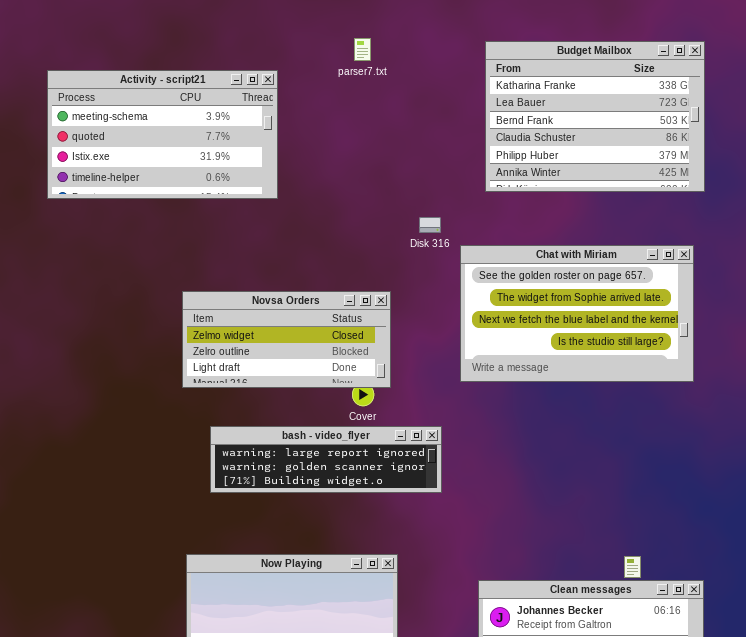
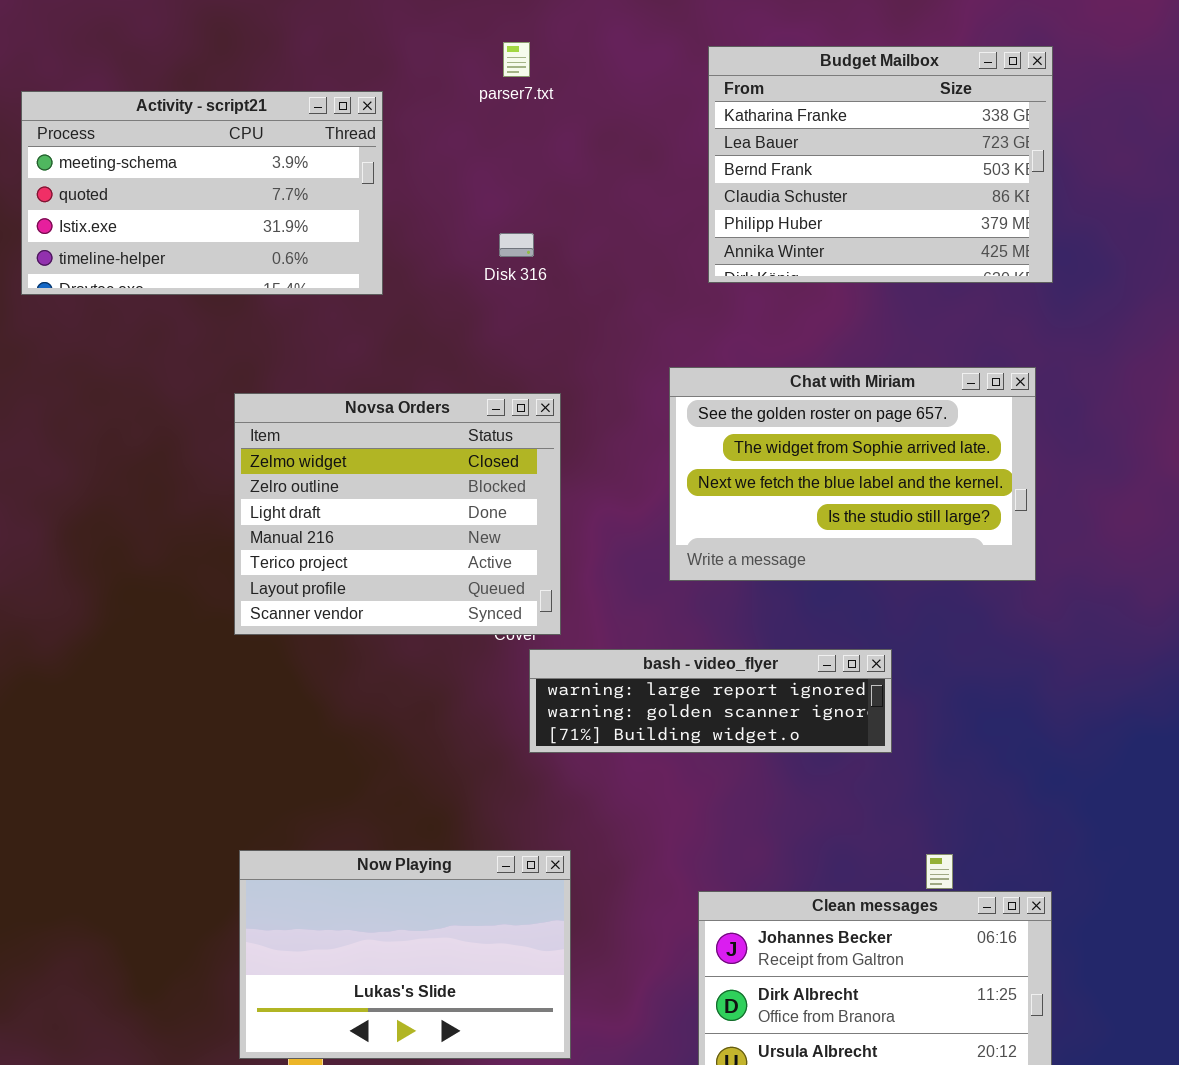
Disk 316: [419,217,441,233] -> [499,233,534,257], moved
Novsa Orders: [182,291,391,388] -> [234,393,561,635], moved, resized
bash - video_flyer: [210,426,442,493] -> [529,649,892,753], moved

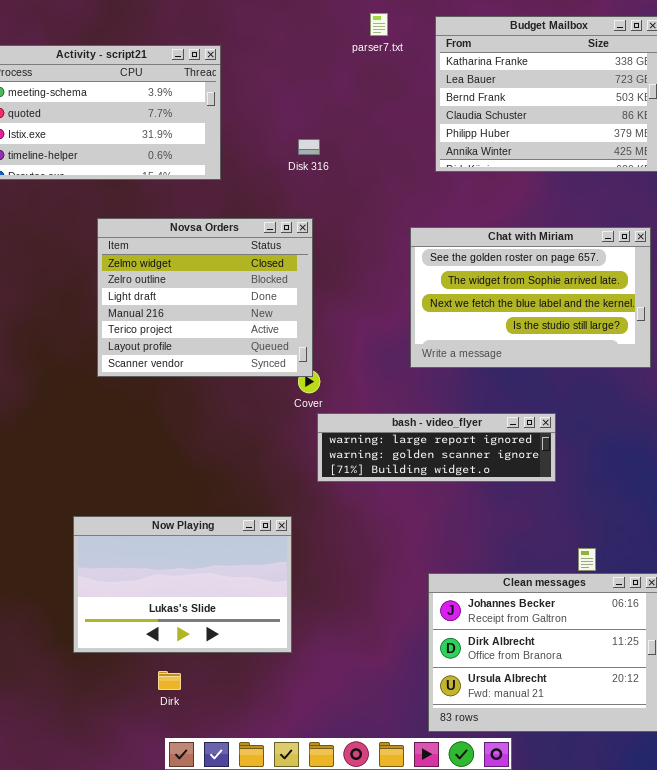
parser7.txt: [503,42,530,77] -> [370,13,388,36], moved
Novsa Orders: [234,393,561,635] -> [97,218,313,377], moved
Now Playing: [239,850,571,1059] -> [73,516,292,653], moved

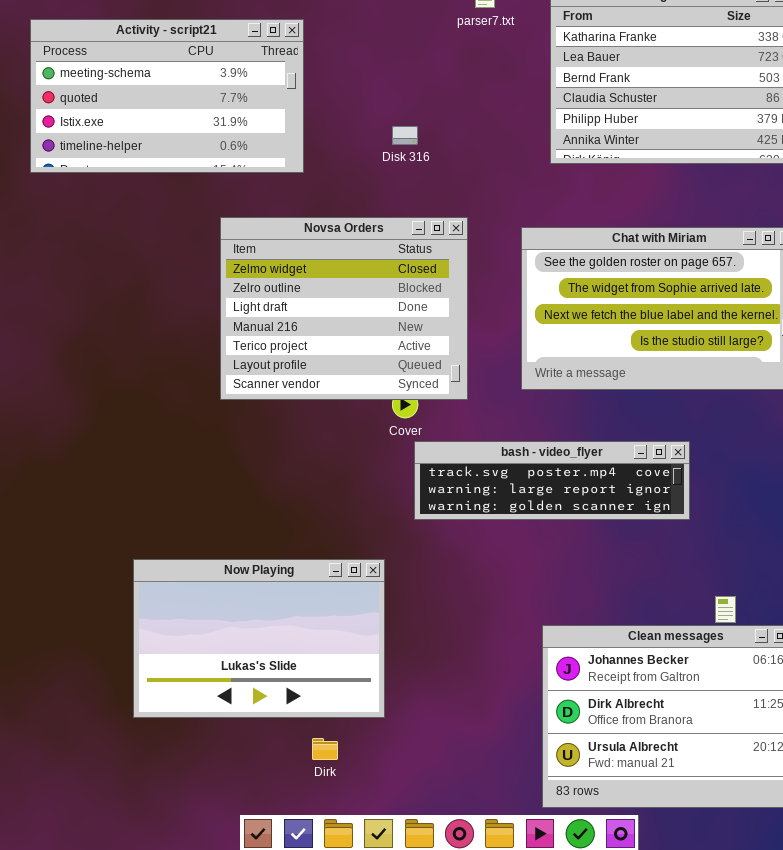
Novsa Orders: [97,218,313,377] -> [220,217,468,400], moved
bash - video_flyer: [317,413,556,482] -> [414,441,690,520], scrolled up 1 row
Dirk: [158,671,181,690] -> [312,738,338,760], moved

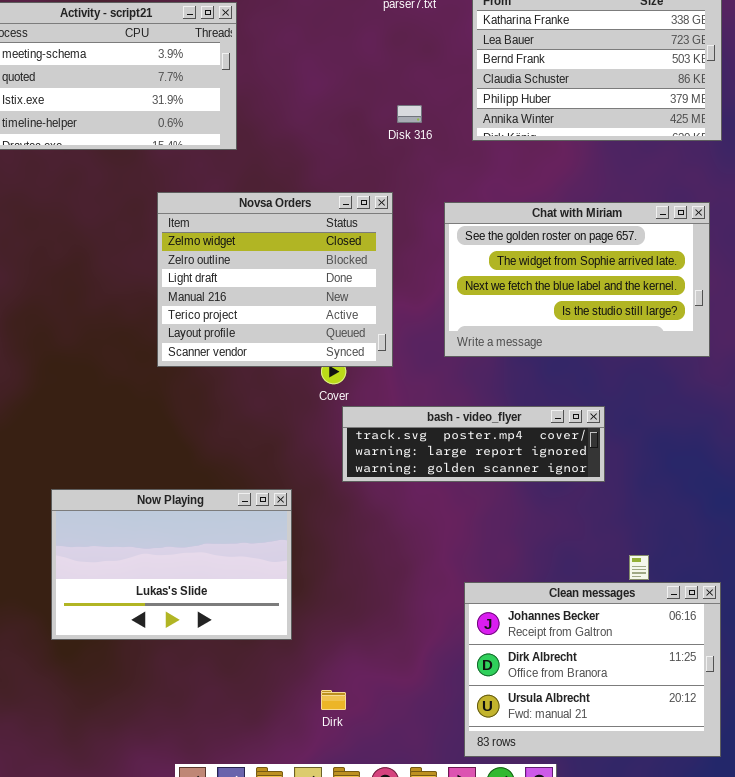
Disk 316: [392,126,418,145] -> [397,105,422,123], moved
Now Playing: [133,559,385,718] -> [51,489,292,640], moved
Dirk: [312,738,338,760] -> [321,690,346,710], moved

